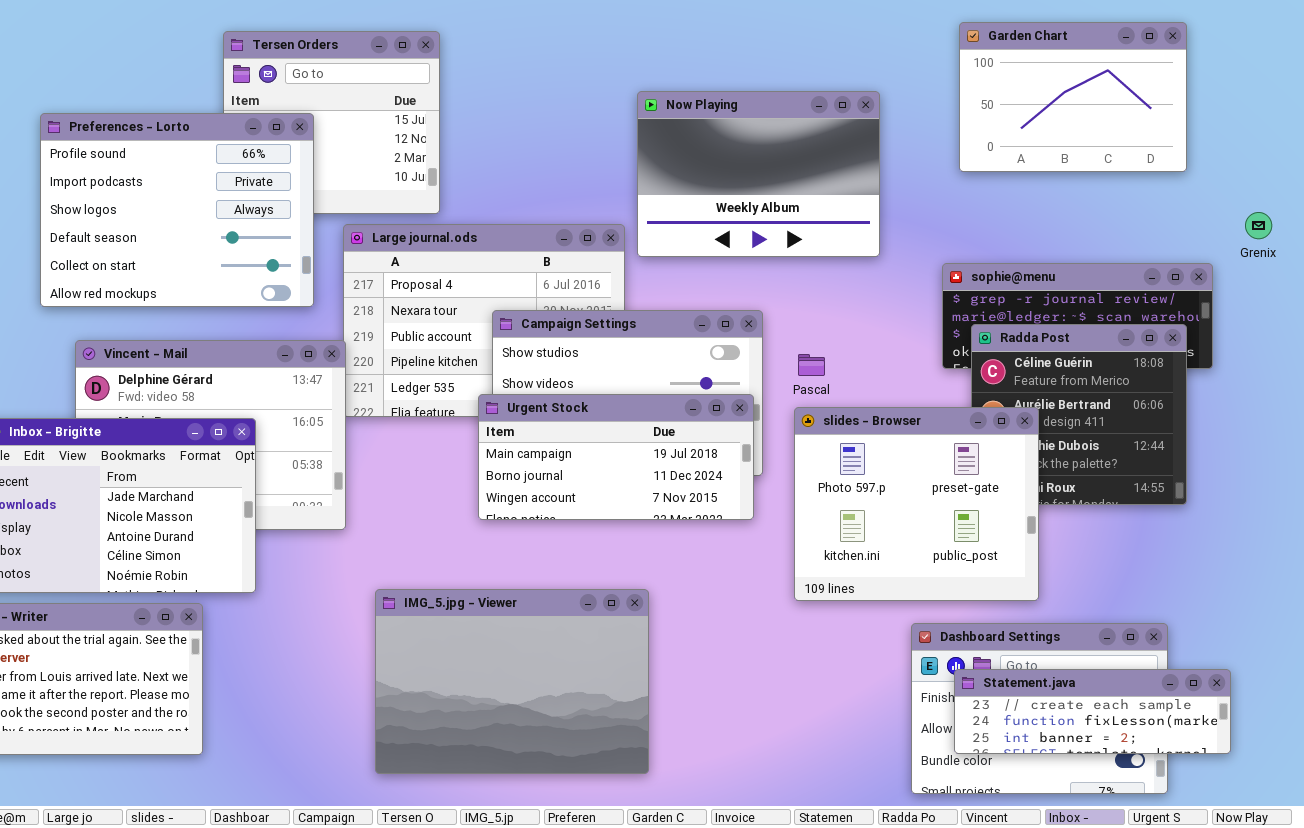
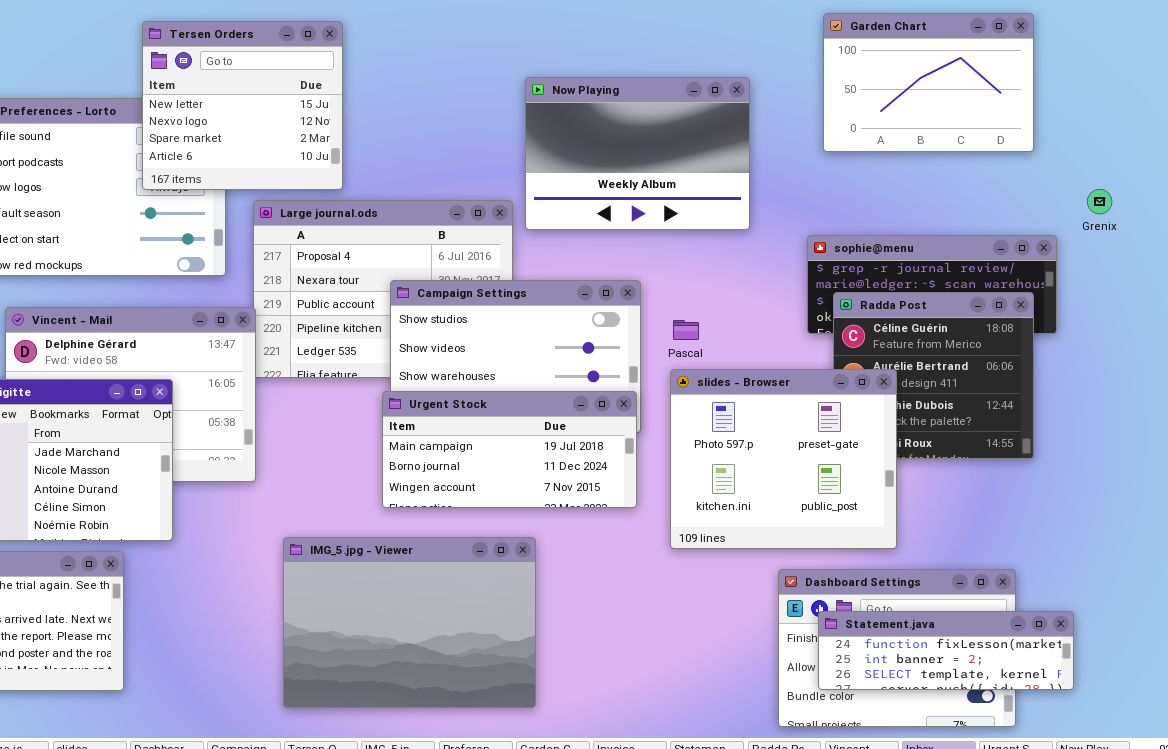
Tersen Orders: [223,31,440,214] -> [142,21,343,190], raised
Urgent Stock: [478,394,754,520] -> [382,391,637,508], moved
Statement.java: [954,669,1231,754] -> [818,611,1074,690], scrolled down 1 row

